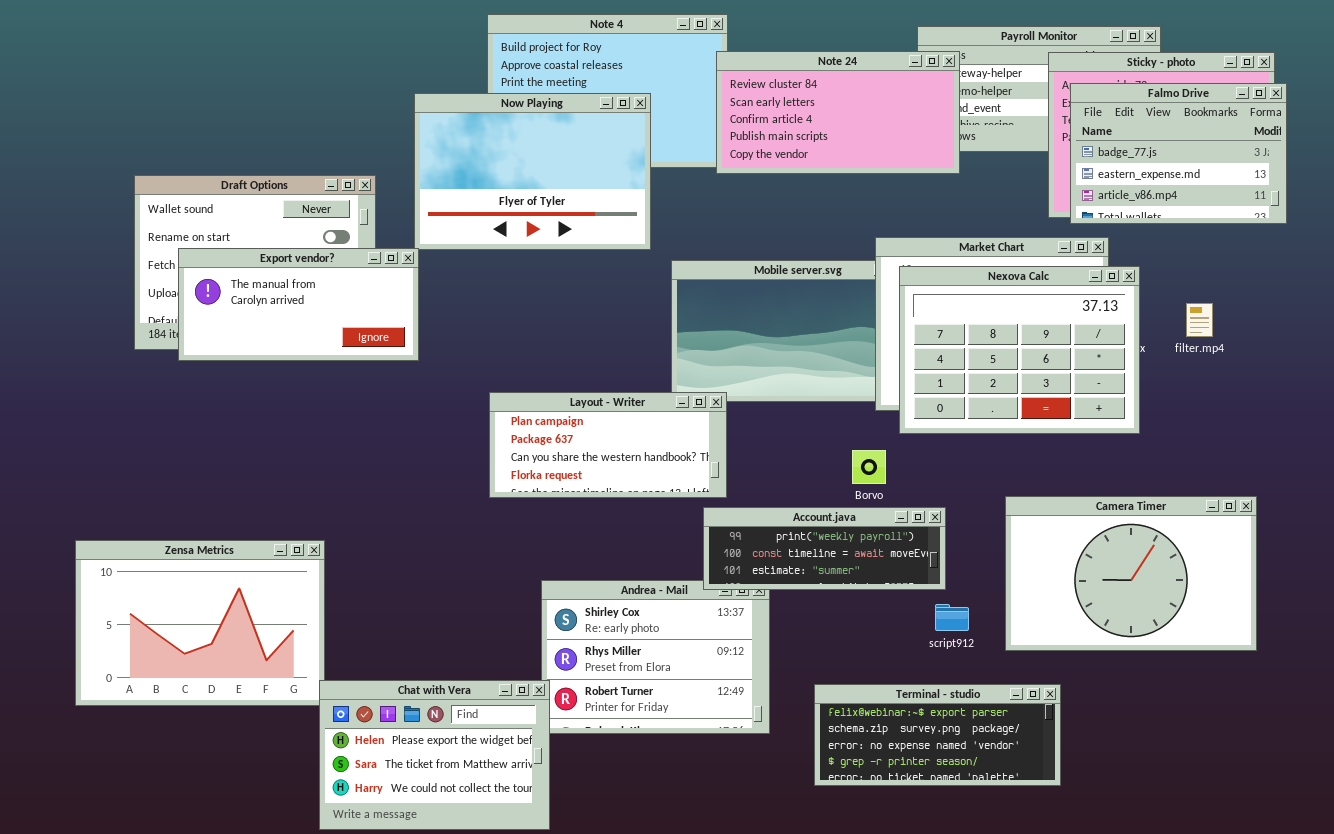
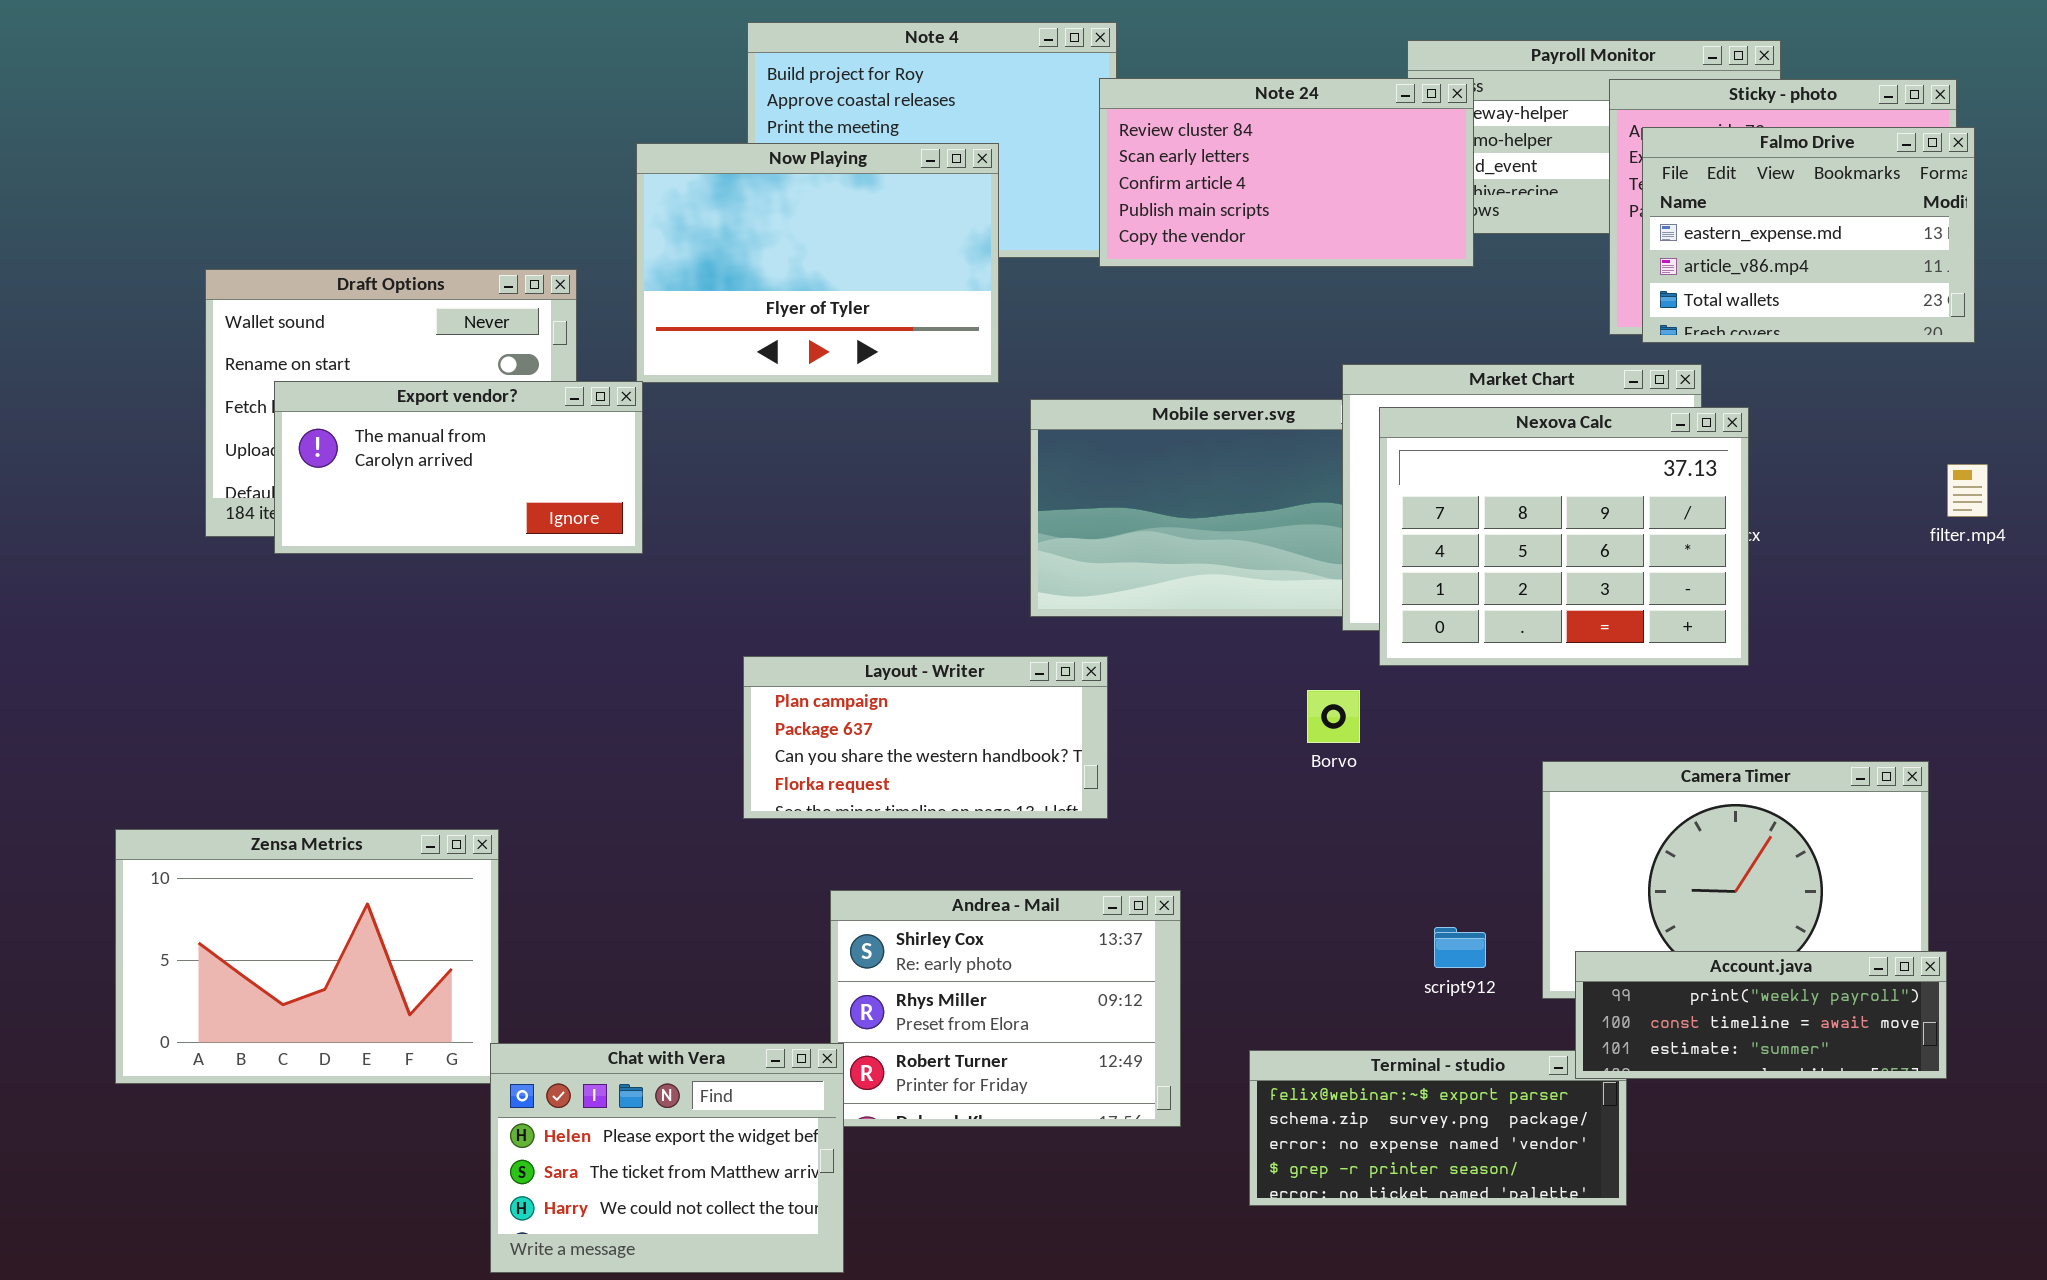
Falmo Drive: [1070,83,1287,224] -> [1642,127,1975,343], scrolled down 1 row
filter.mp4: [1186,303,1213,337] -> [1947,464,1988,517], moved
Layout - Writer: [489,392,727,498] -> [743,656,1108,819], moved
Account.java: [703,507,946,590] -> [1575,951,1947,1079], moved

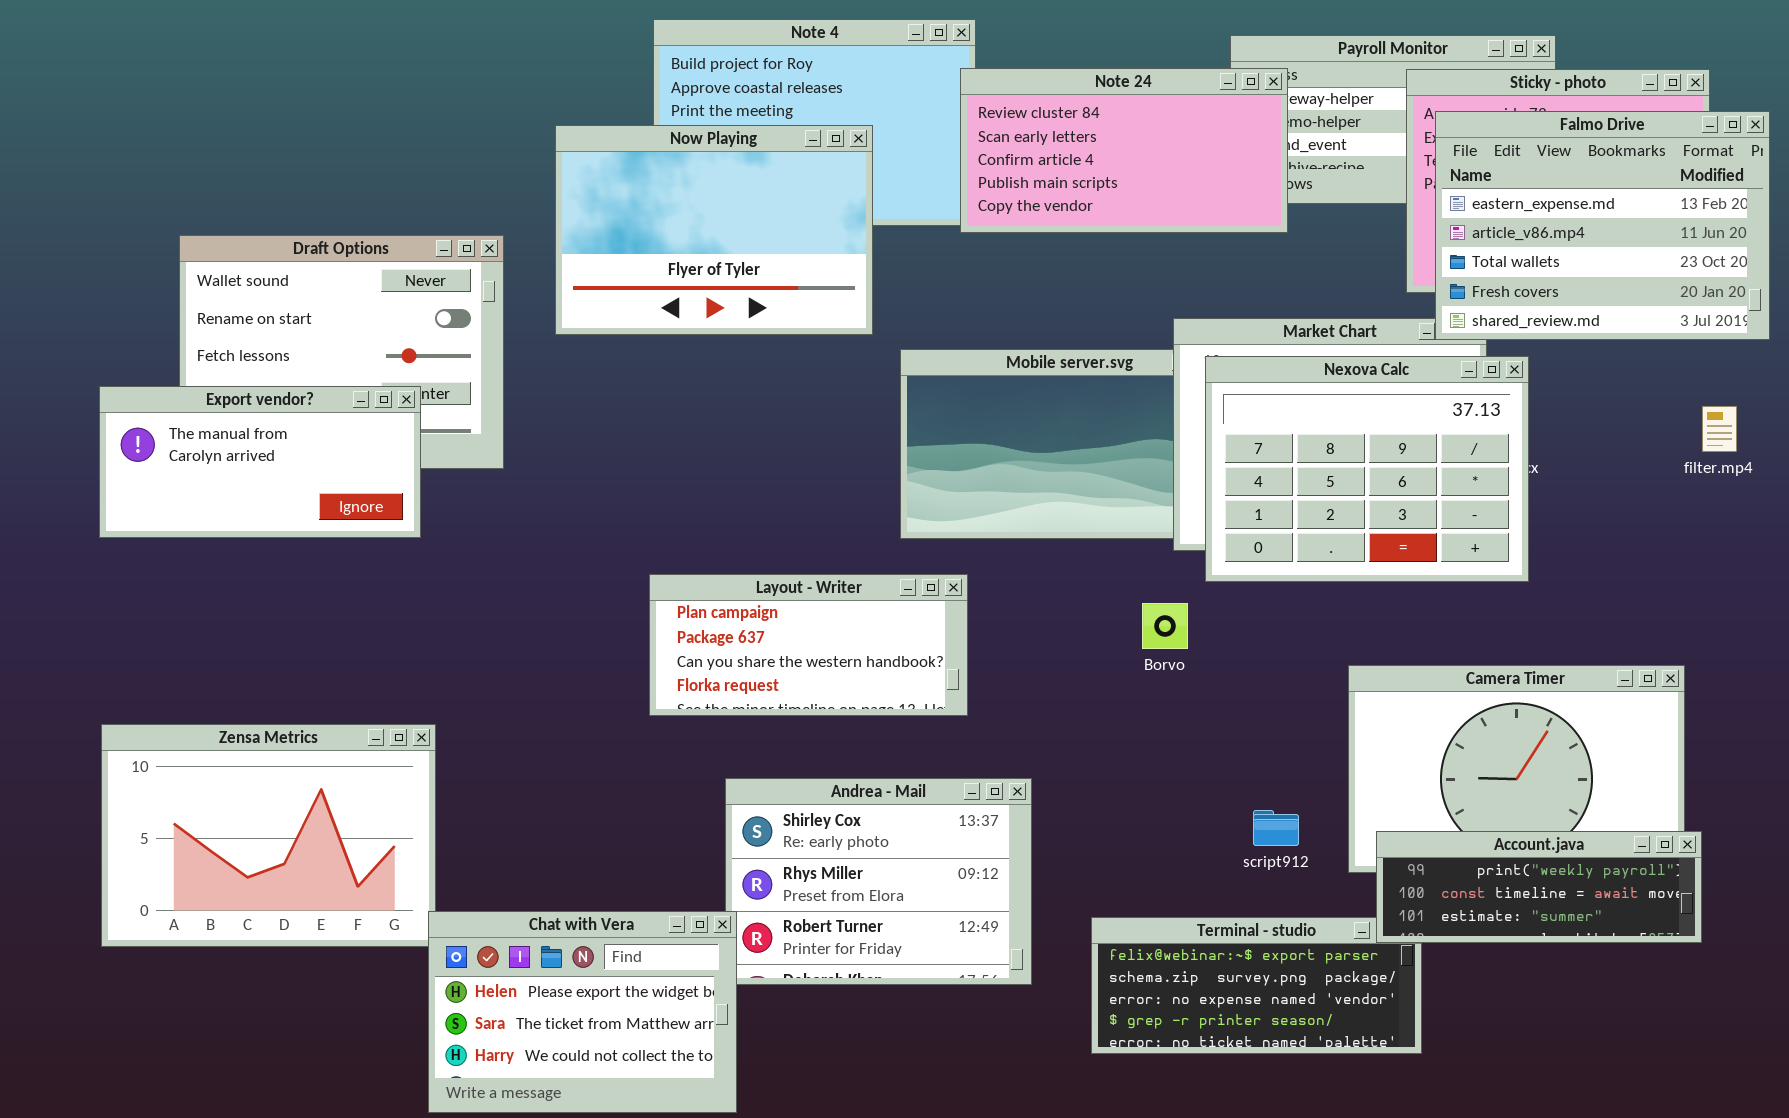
Falmo Drive: [1642,127,1975,343] -> [1435,111,1770,340], resized
Export vendor?: [274,381,643,554] -> [99,386,421,538], moved

